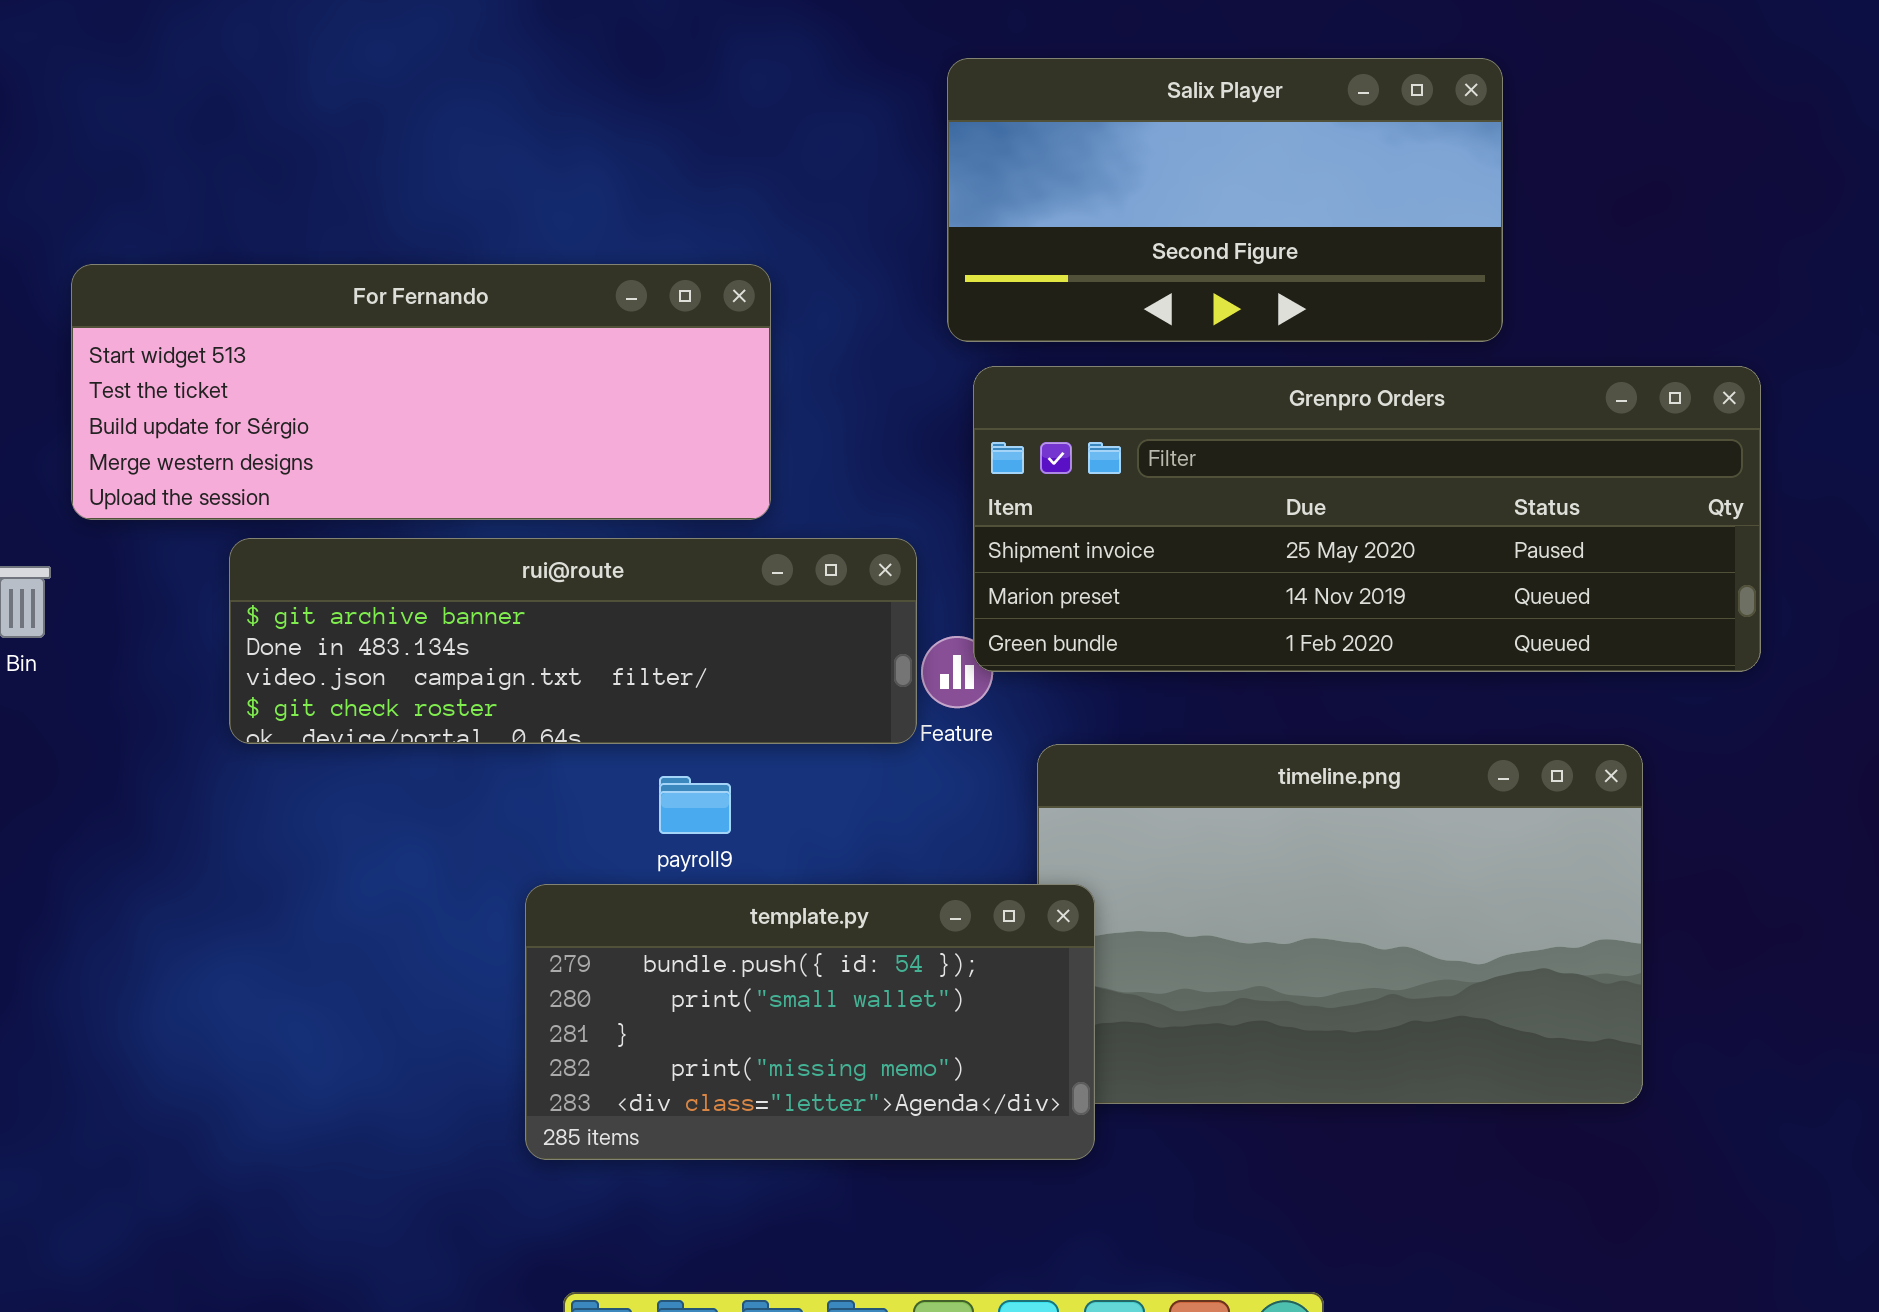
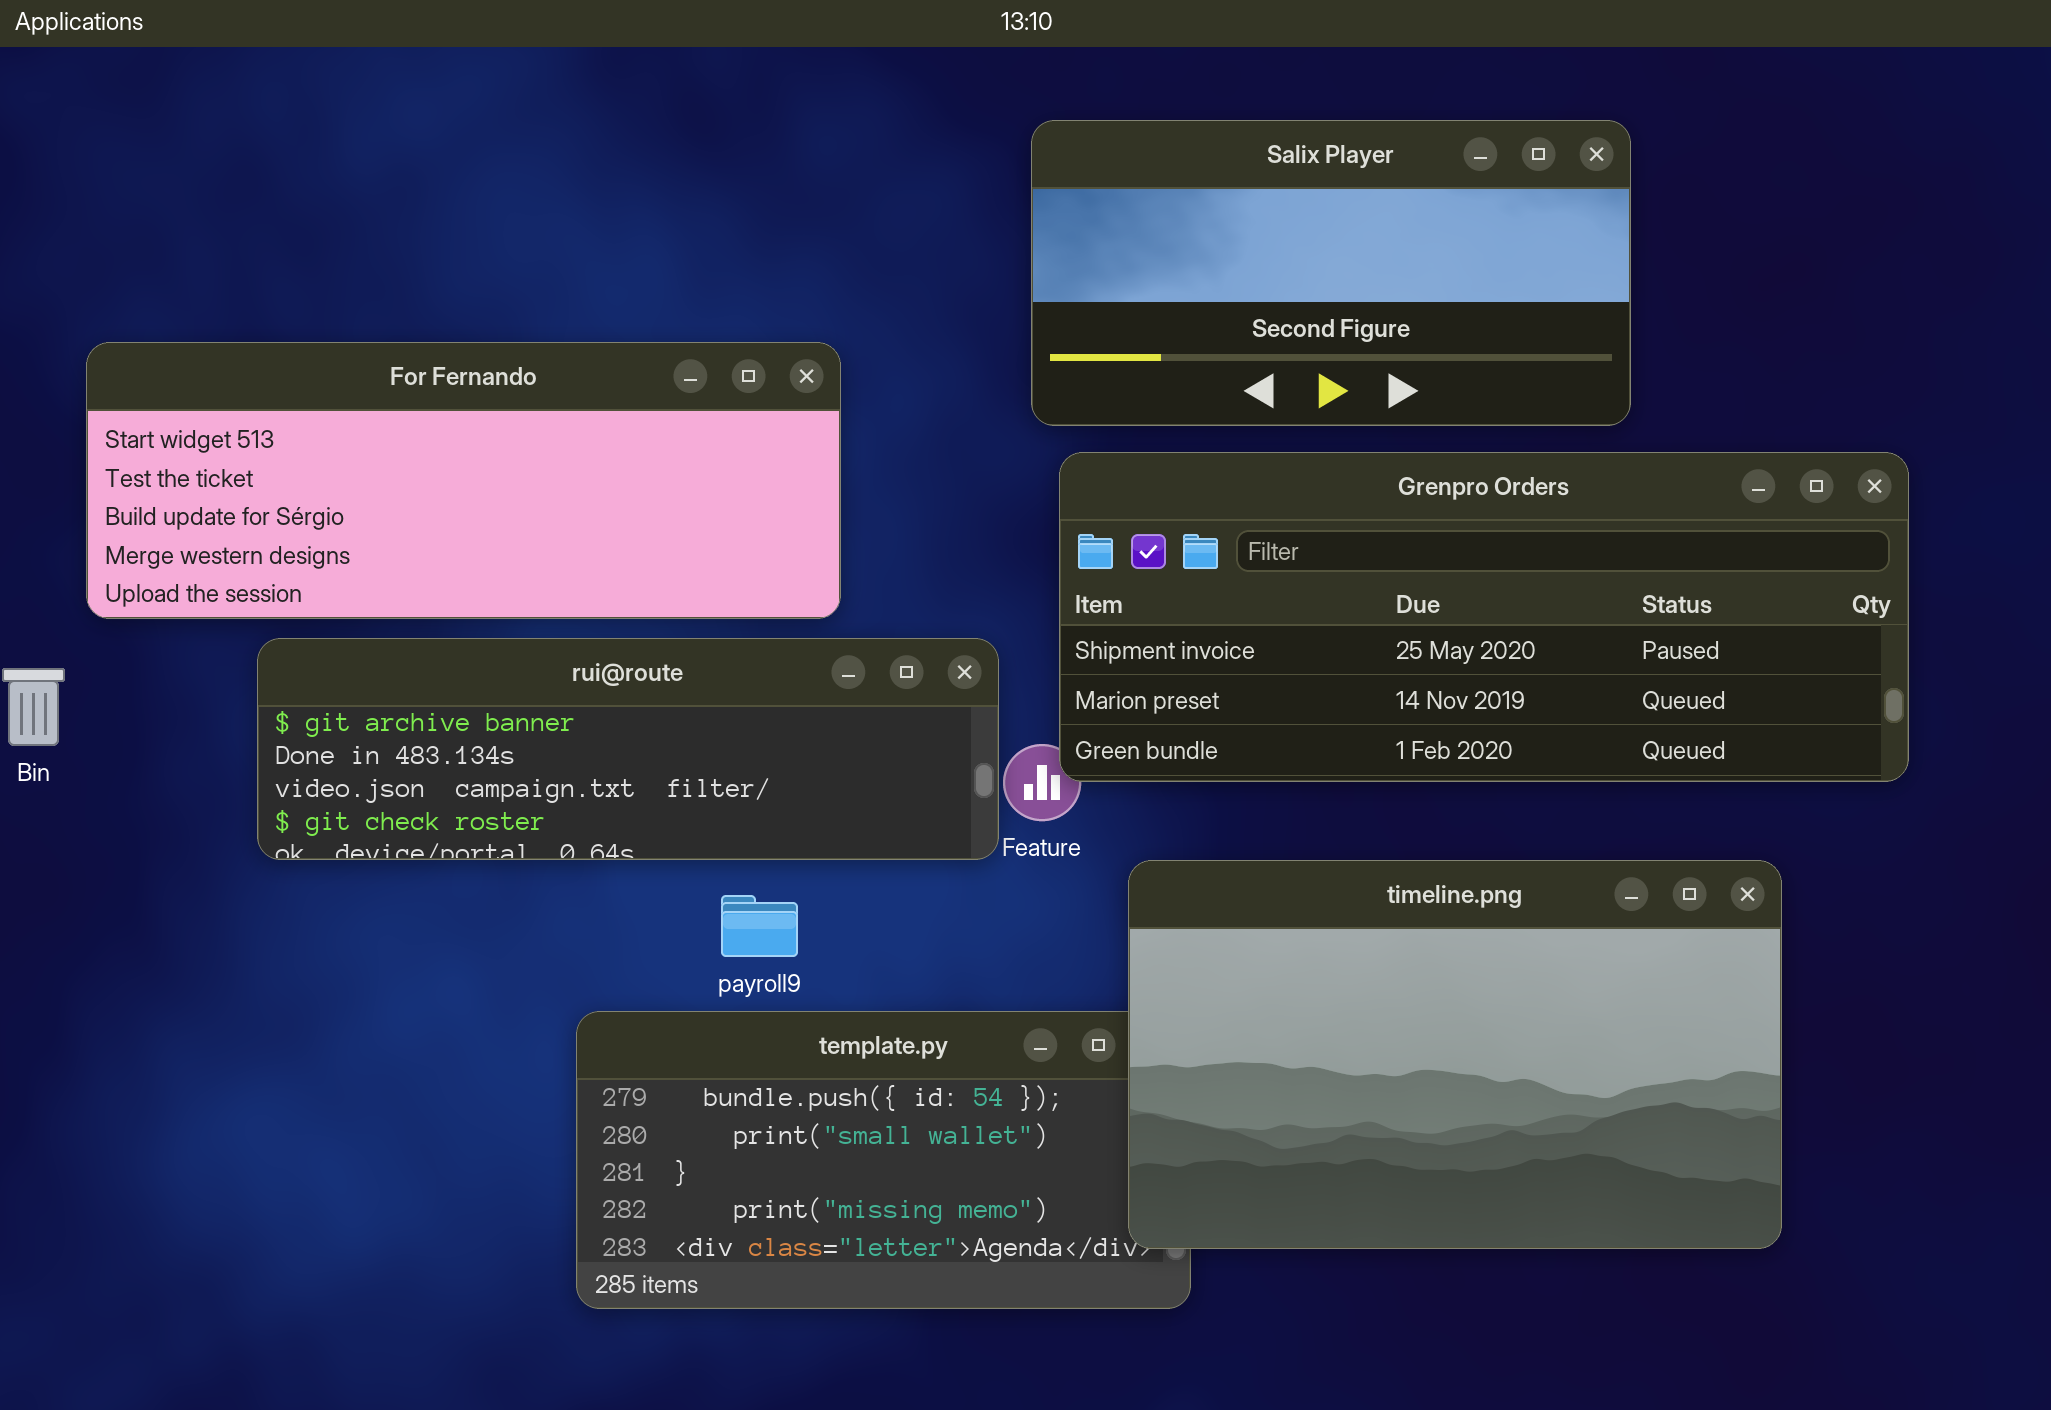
timeline.png: [1037,744,1643,1104] -> [1128,860,1782,1249], raised

